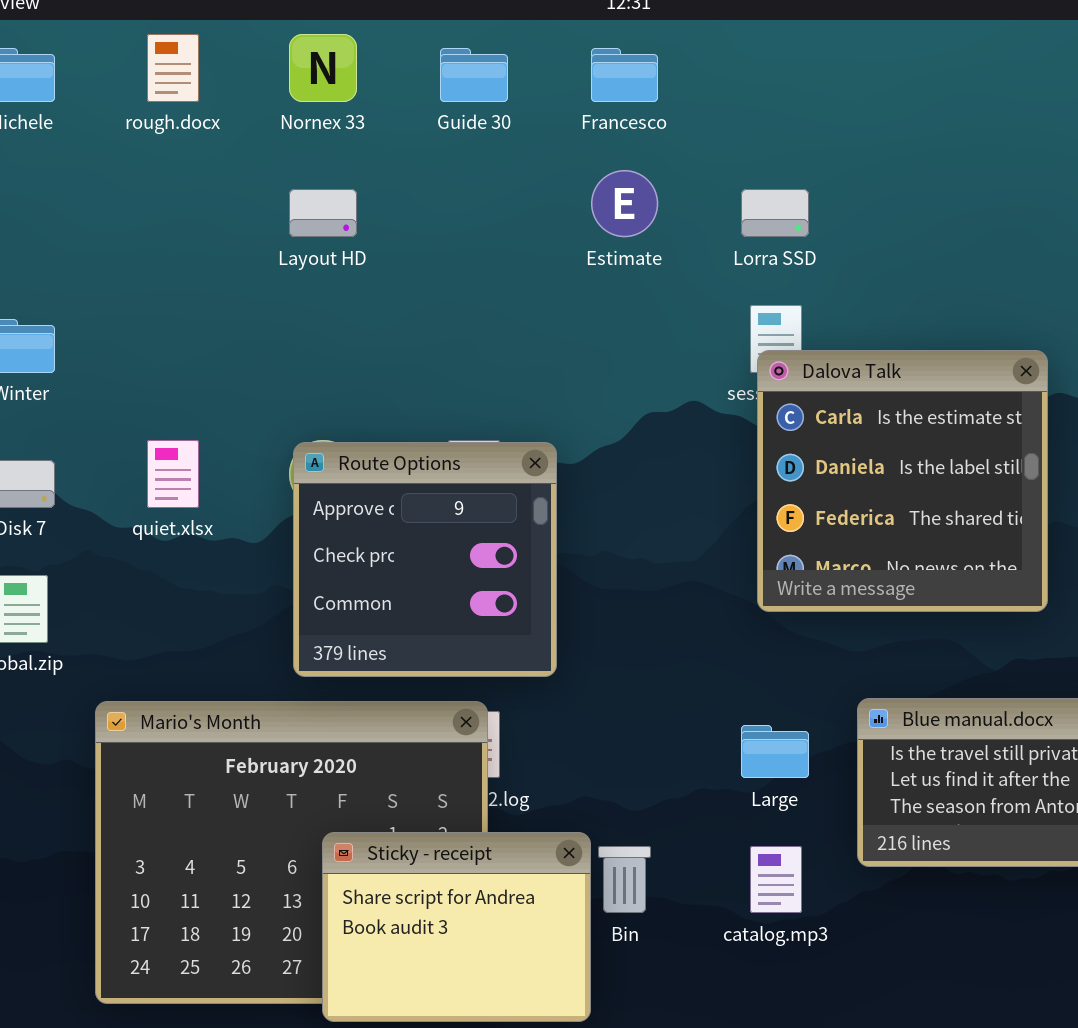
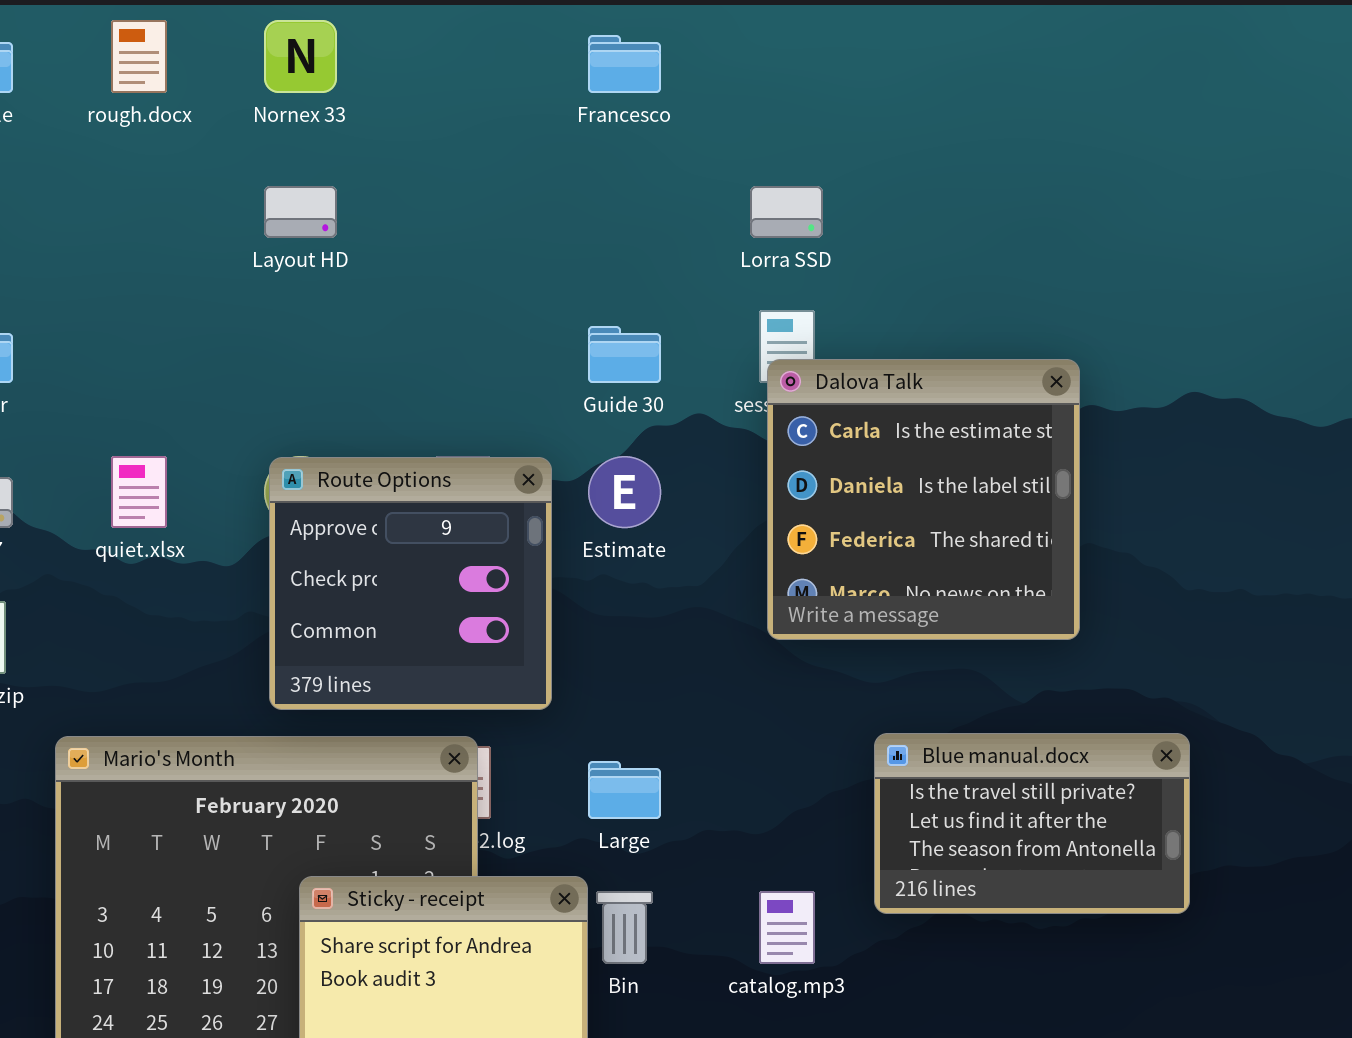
Guide 30: [440,48,508,102] -> [588,326,661,383], moved
Estimate: [591,170,658,237] -> [588,456,661,528], moved
Large: [741,725,809,778] -> [588,761,661,819], moved

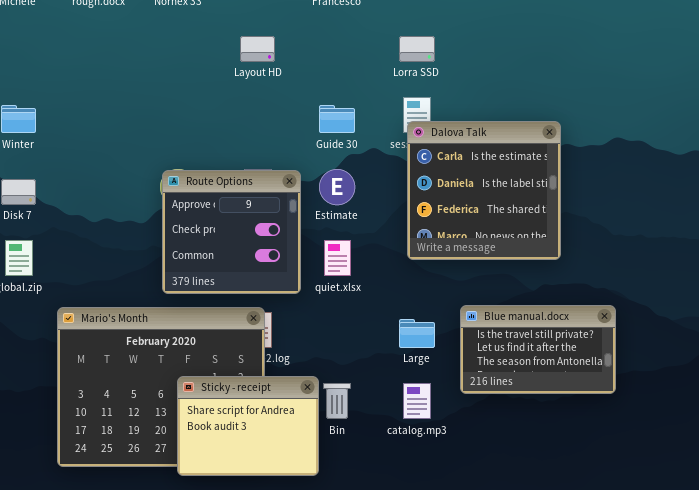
Layout HD: [264,186,337,238] -> [240,36,275,62], moved
quiet.xlsx: [111,456,167,528] -> [324,240,351,276], moved
Large: [588,761,661,819] -> [399,319,435,348], moved

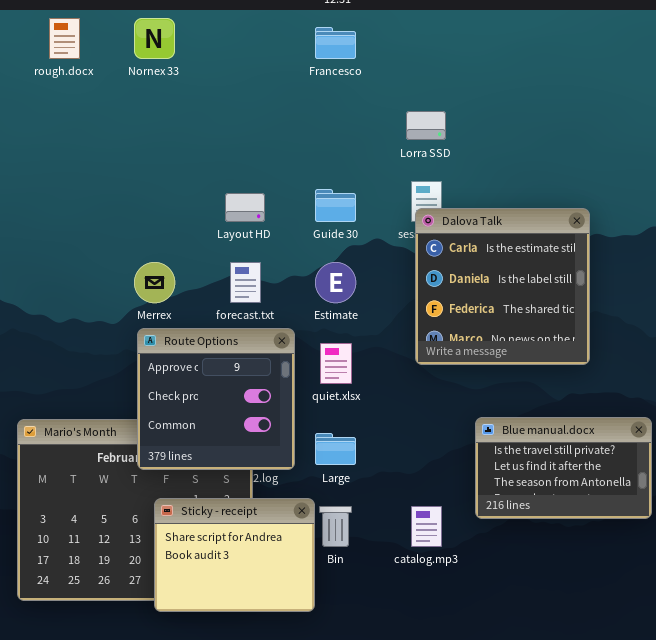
Layout HD: [240,36,275,62] -> [225,193,265,222], moved
Route Options: [162,170,301,294] -> [137,328,295,470], moved
Large: [399,319,435,348] -> [315,433,356,465], moved

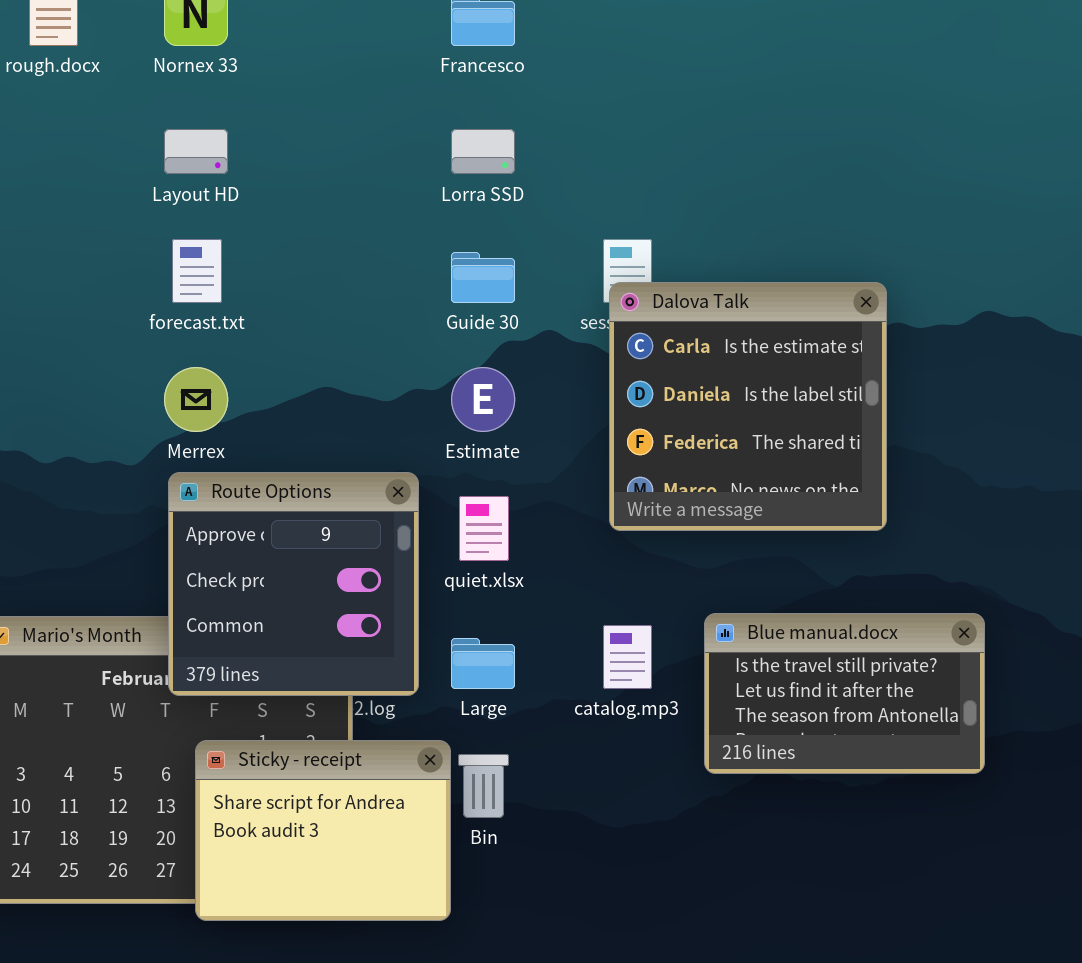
Lorra SSD: [406,111,446,140] -> [451,129,515,174], moved
Layout HD: [225,193,265,222] -> [164,129,228,174], moved
forecast.txt: [230,262,261,303] -> [172,239,222,303], moved
catalog.mp3: [411,506,442,547] -> [603,625,652,689], moved

